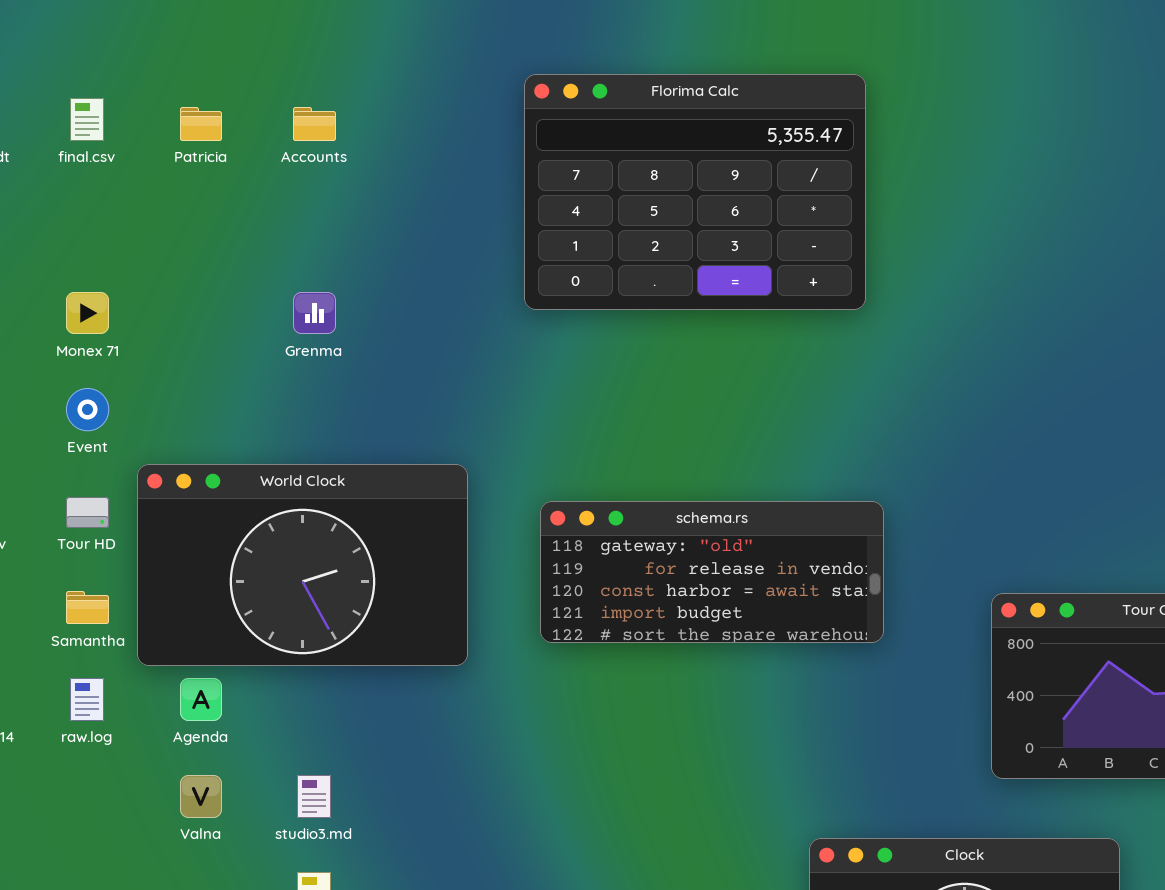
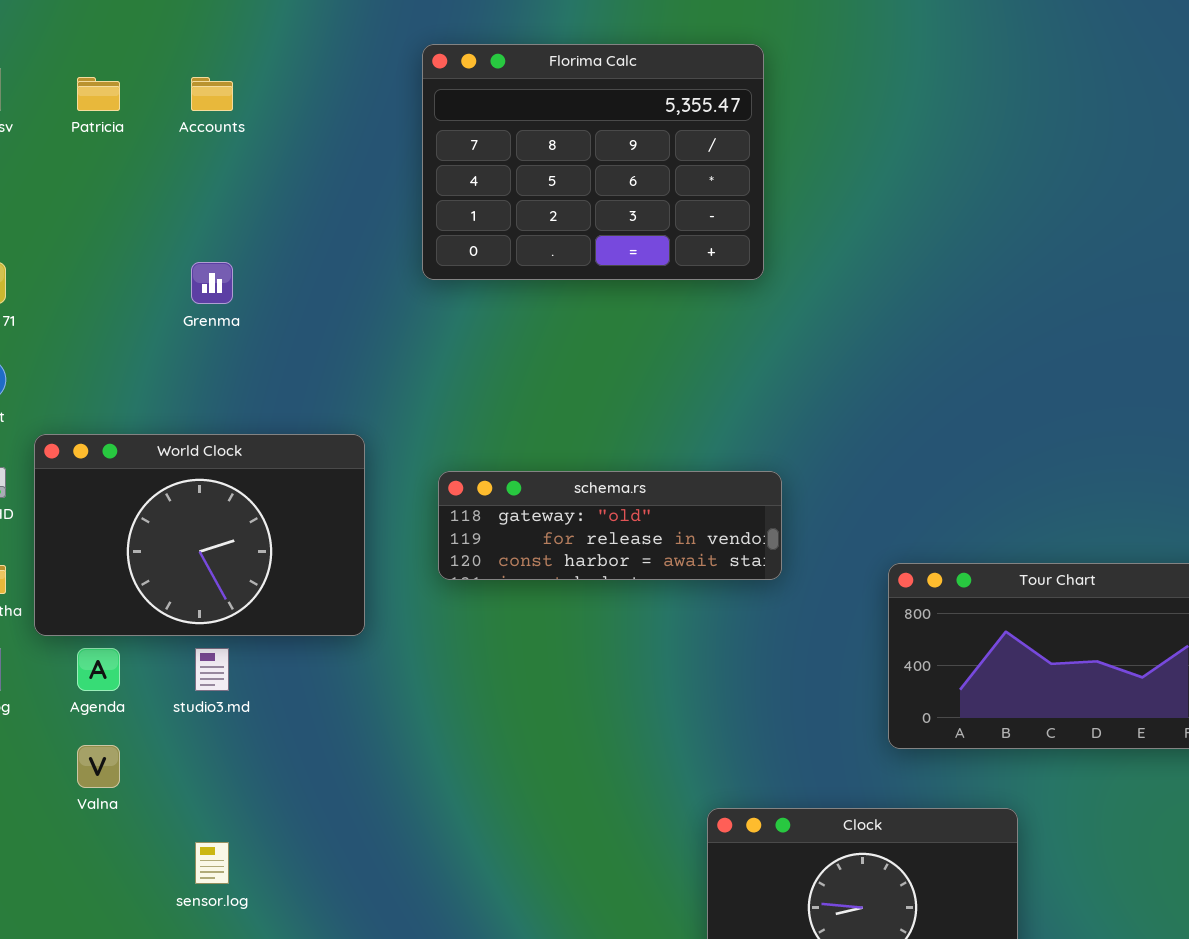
schema.rs: [540,501,884,643] -> [438,471,782,580], resized
studio3.md: [297,775,331,818] -> [195,648,229,691], moved

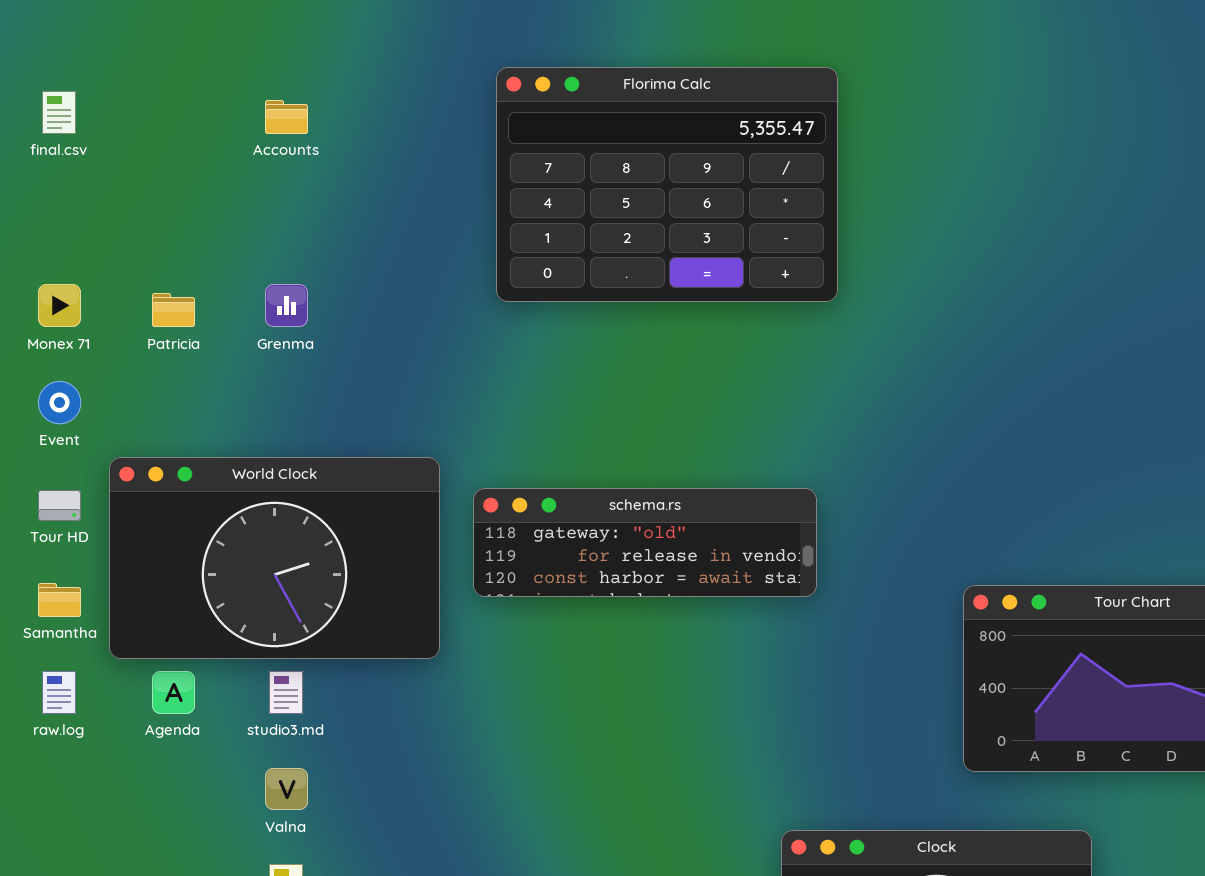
Patricia: [77,77,120,111] -> [152,293,195,327], moved
schema.rs: [438,471,782,580] -> [473,488,817,597], moved
Valna: [77,745,120,788] -> [265,768,308,810], moved

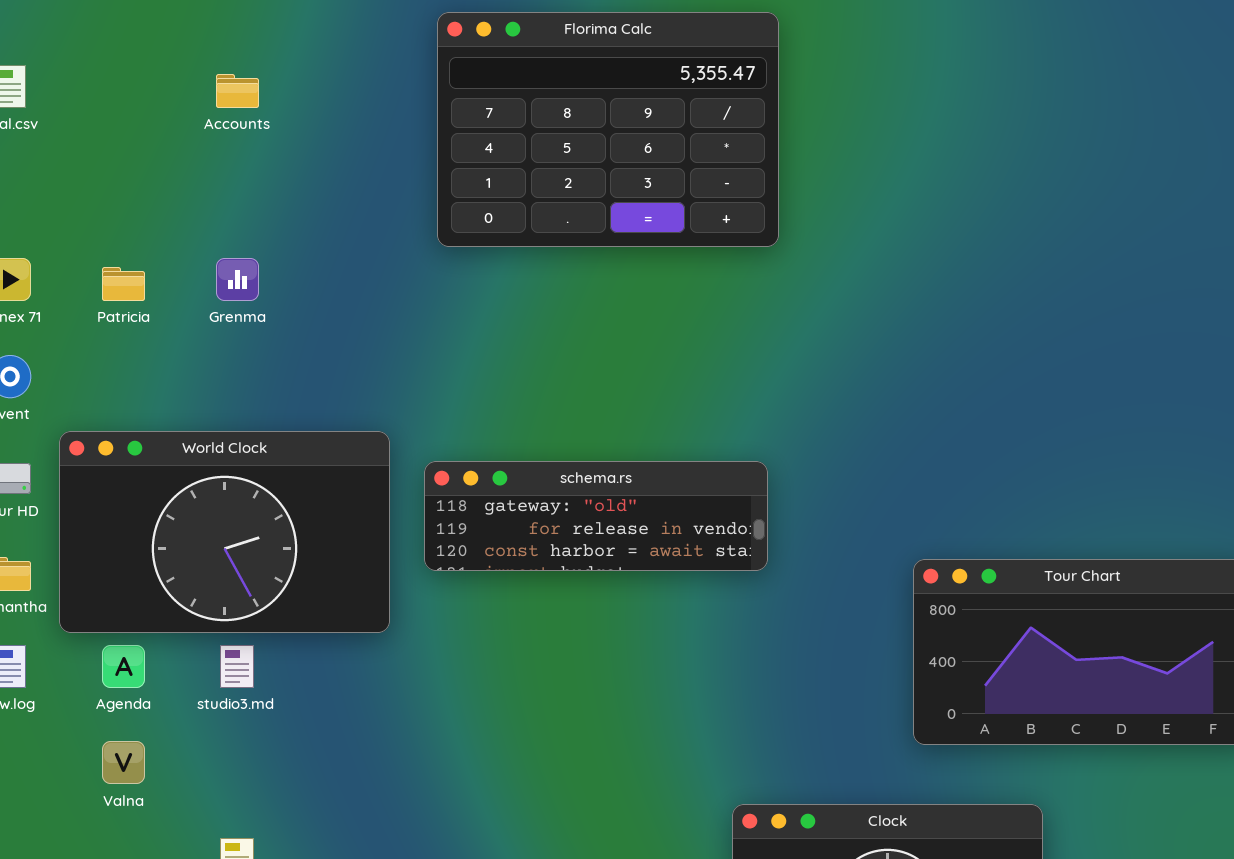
Florima Calc: [496,67,838,302] -> [437,12,779,247], moved
Valna: [265,768,308,810] -> [102,741,145,784], moved

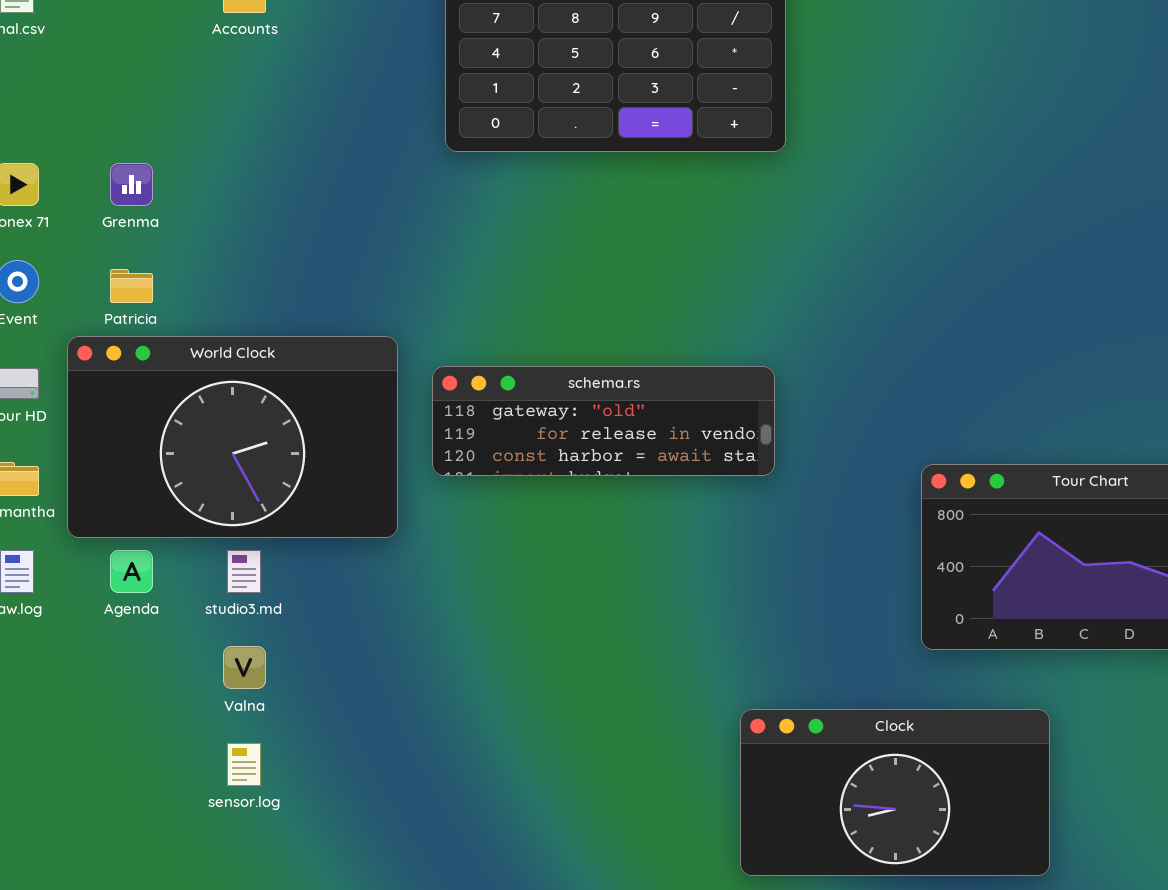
Grenma: [216,258,259,301] -> [110,163,153,206], moved
Patricia: [102,267,145,301] -> [110,269,153,303], moved
Valna: [102,741,145,784] -> [223,646,266,689], moved

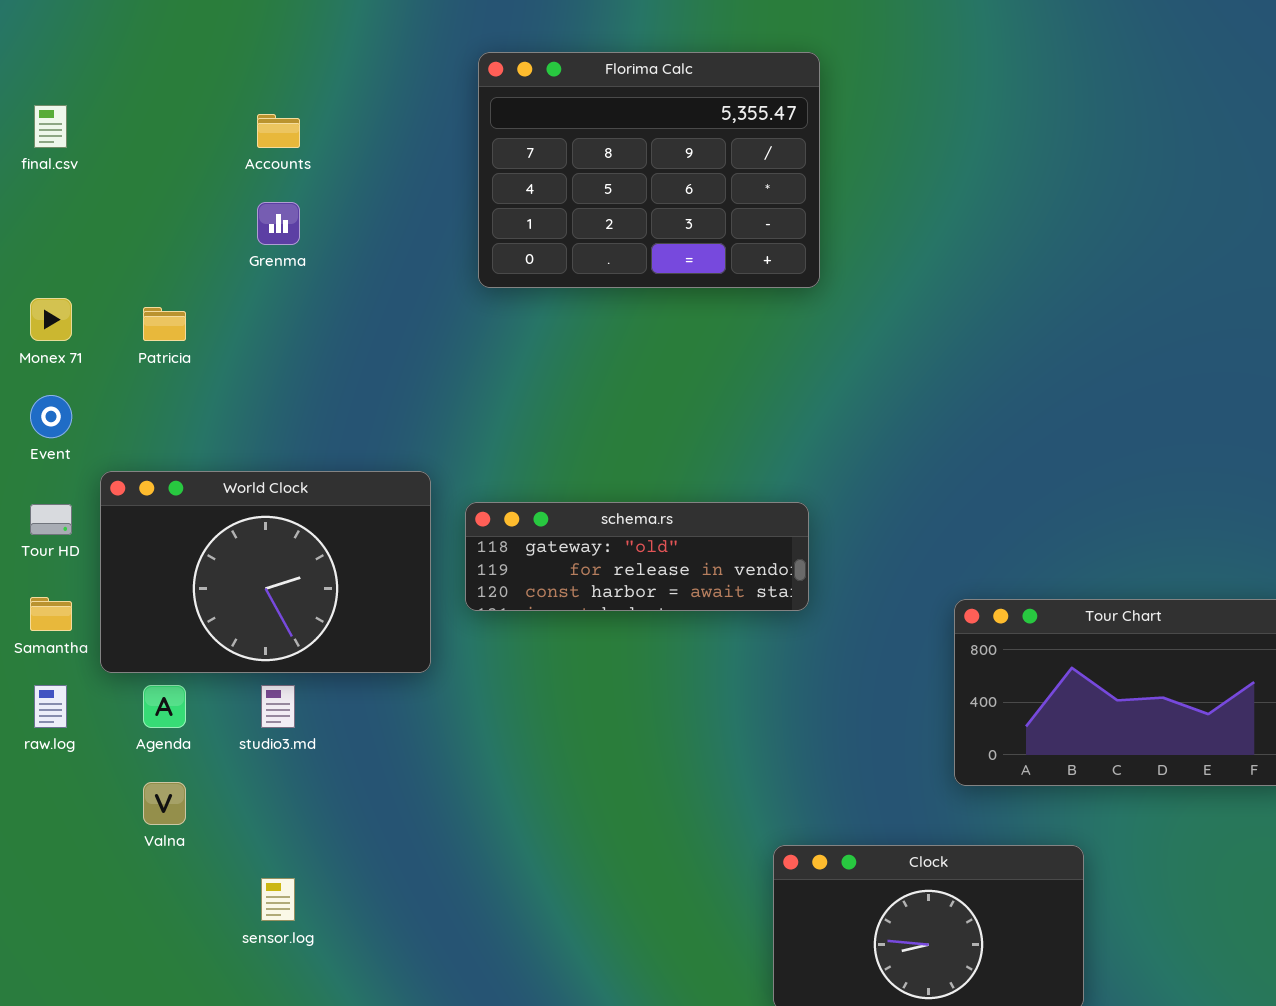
Grenma: [110,163,153,206] -> [257,202,300,245], moved
Patricia: [110,269,153,303] -> [143,307,186,341], moved
Valna: [223,646,266,689] -> [143,782,186,825], moved

